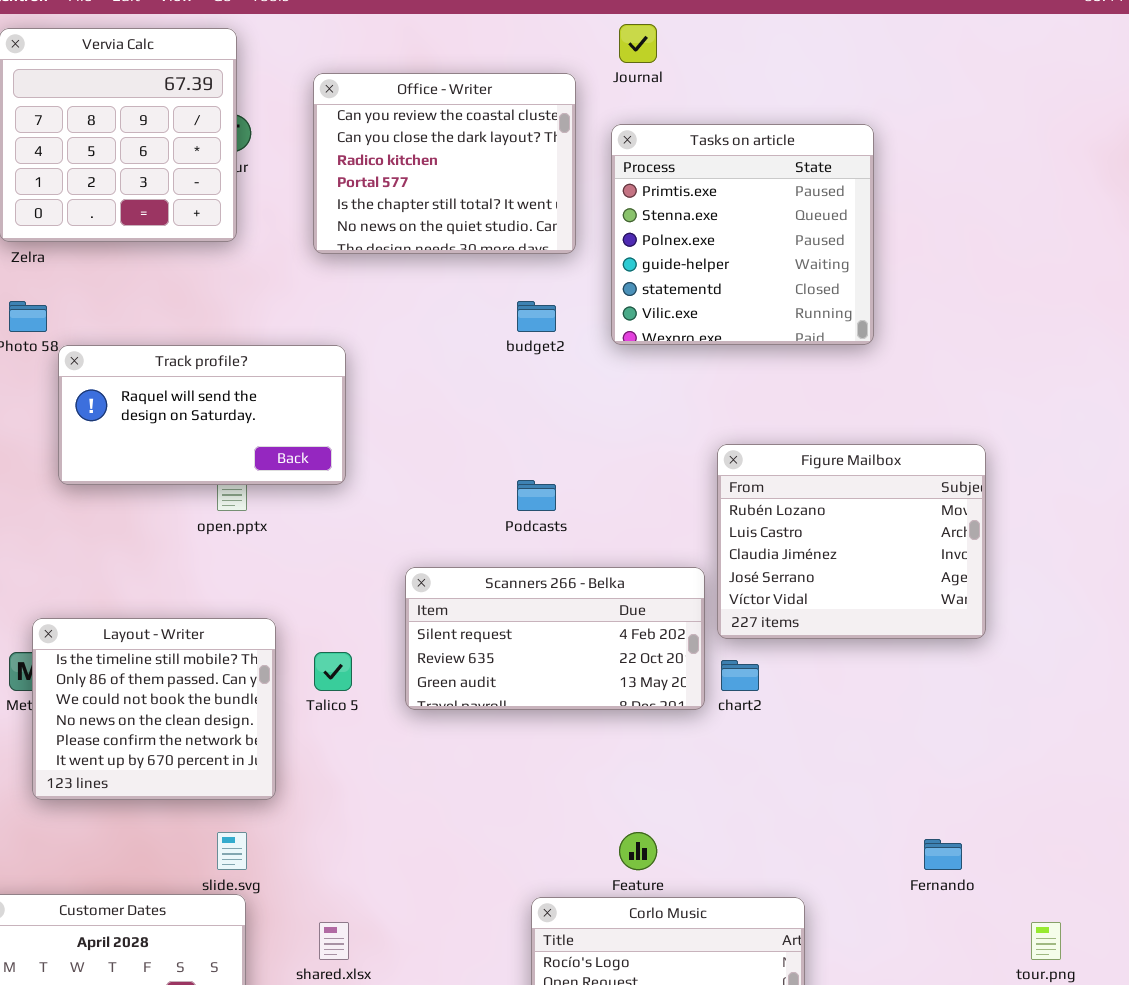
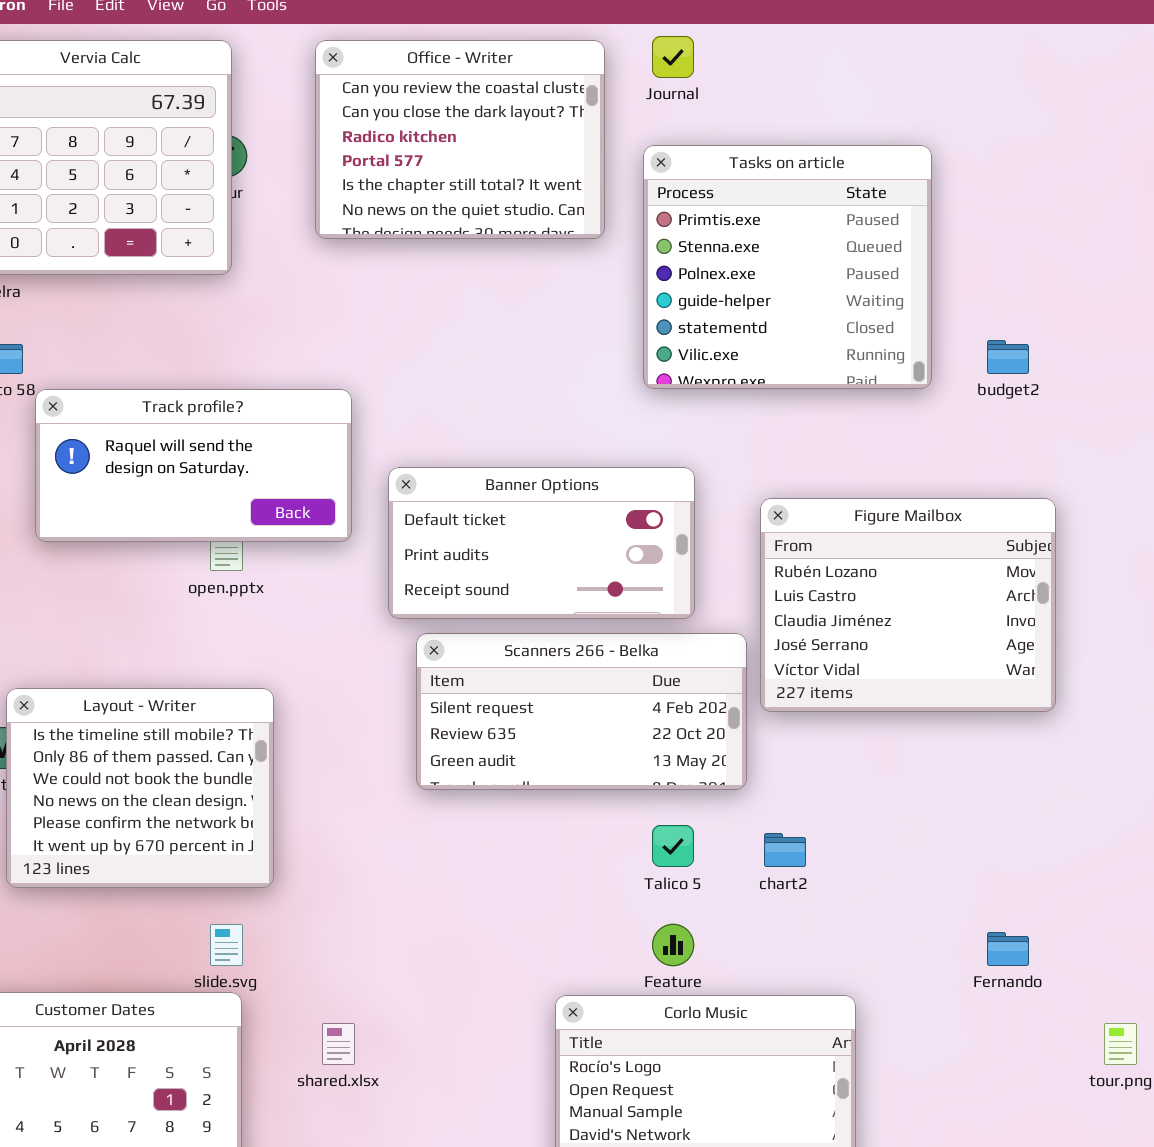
Office - Writer: [313,73,576,254] -> [315,40,605,239], moved
budget2: [517,301,556,332] -> [987,340,1029,374], moved
Banner Options: none -> [388,467,695,619], opened
Talico 5: [314,652,352,691] -> [652,825,694,867], moved
chart2: [721,660,759,691] -> [764,833,806,867], moved

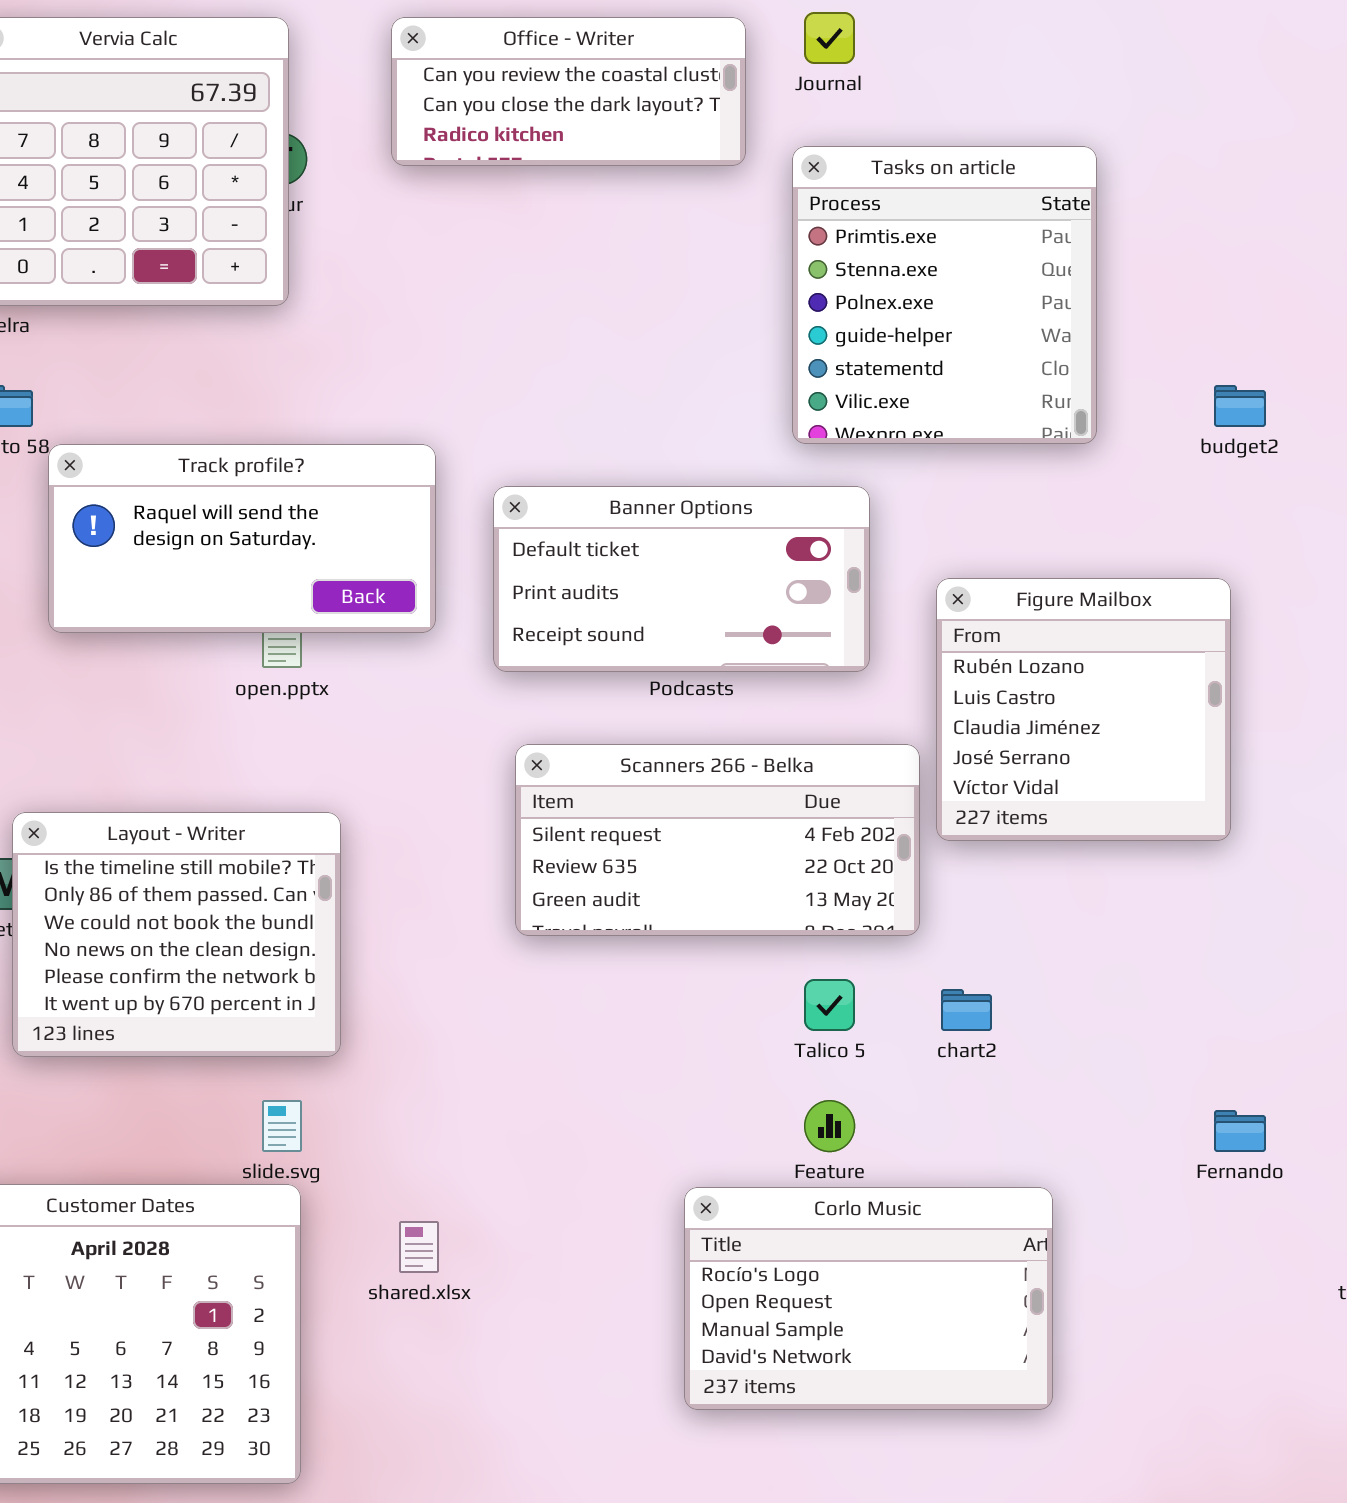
Office - Writer: [315,40,605,239] -> [391,17,746,166], resized
Tasks on article: [643,145,932,389] -> [792,146,1097,444], resized
Banner Options: [388,467,695,619] -> [493,486,870,672], moved
Figure Mailbox: [760,498,1056,712] -> [936,578,1231,841], resized

